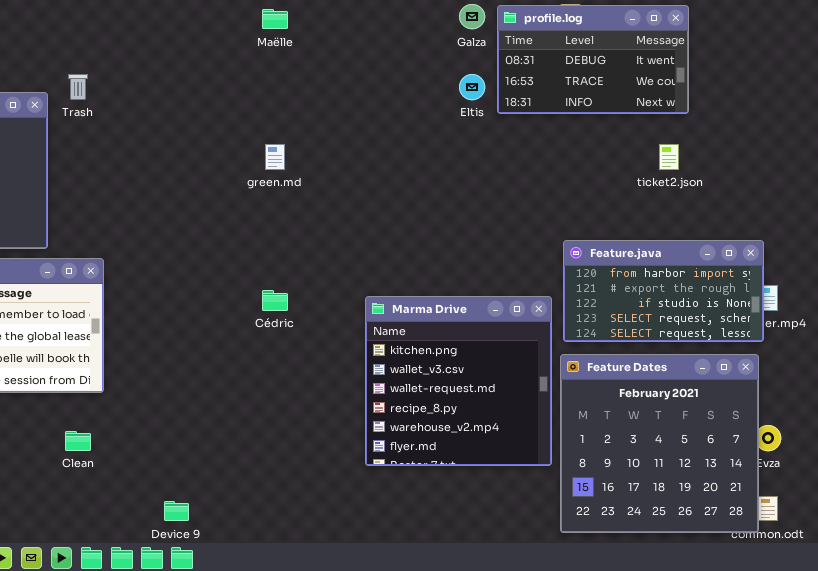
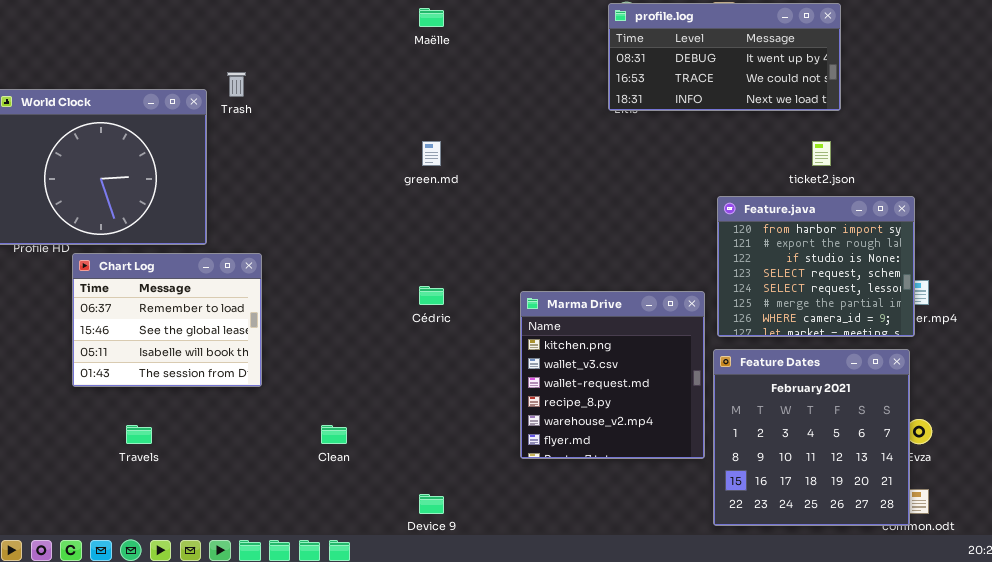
profile.log: [497,5,689,114] -> [608,3,841,111], resized
Feature.java: [563,240,764,342] -> [717,196,915,337], resized
Clean: [65,431,91,451] -> [321,425,347,444], moved
Device 9: [164,501,189,521] -> [419,494,444,514], moved

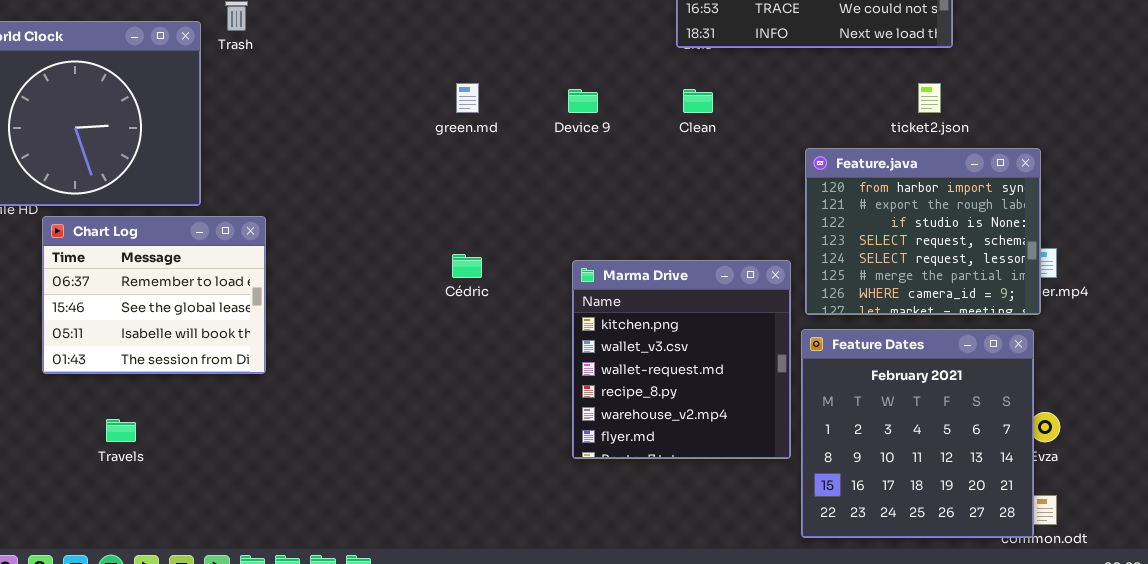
Clean: [321,425,347,444] -> [683,89,713,113], moved
Device 9: [419,494,444,514] -> [568,89,598,113], moved

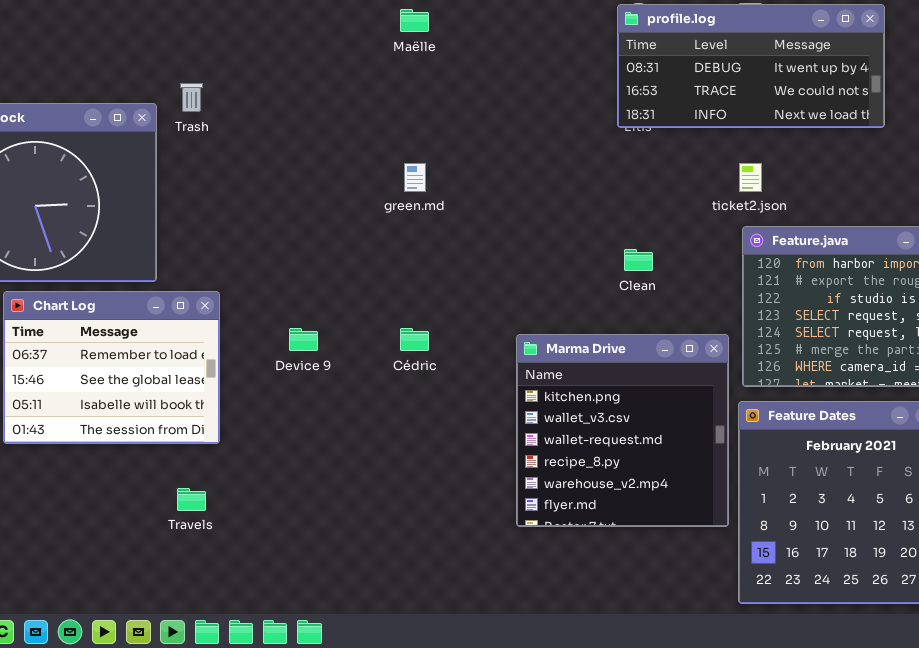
ticket2.json: [918,83,941,113] -> [739,163,762,192], moved
Device 9: [568,89,598,113] -> [289,328,318,351], moved
Clean: [683,89,713,113] -> [624,249,653,271], moved
Travels: [106,419,136,442] -> [177,488,206,511], moved

